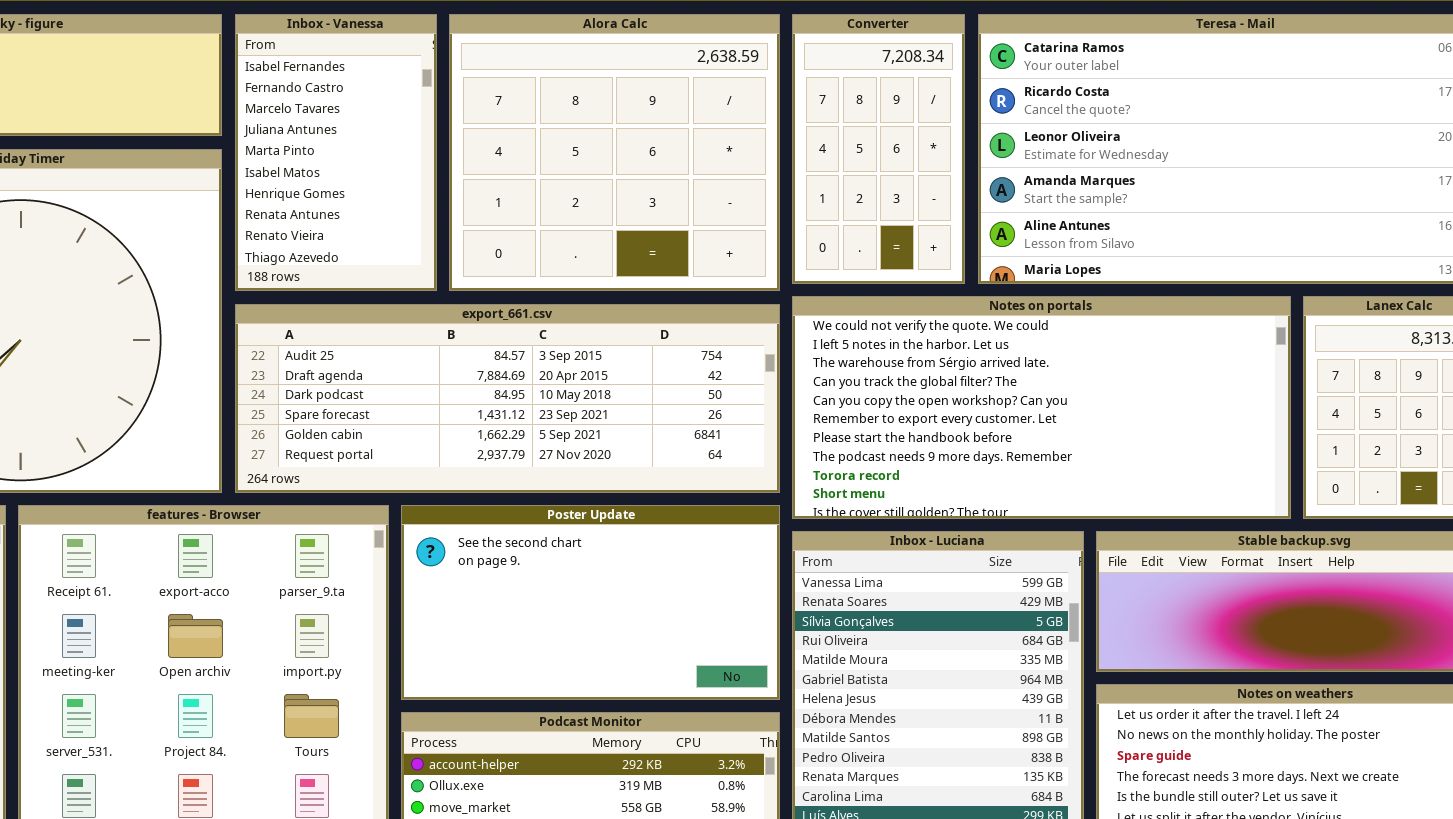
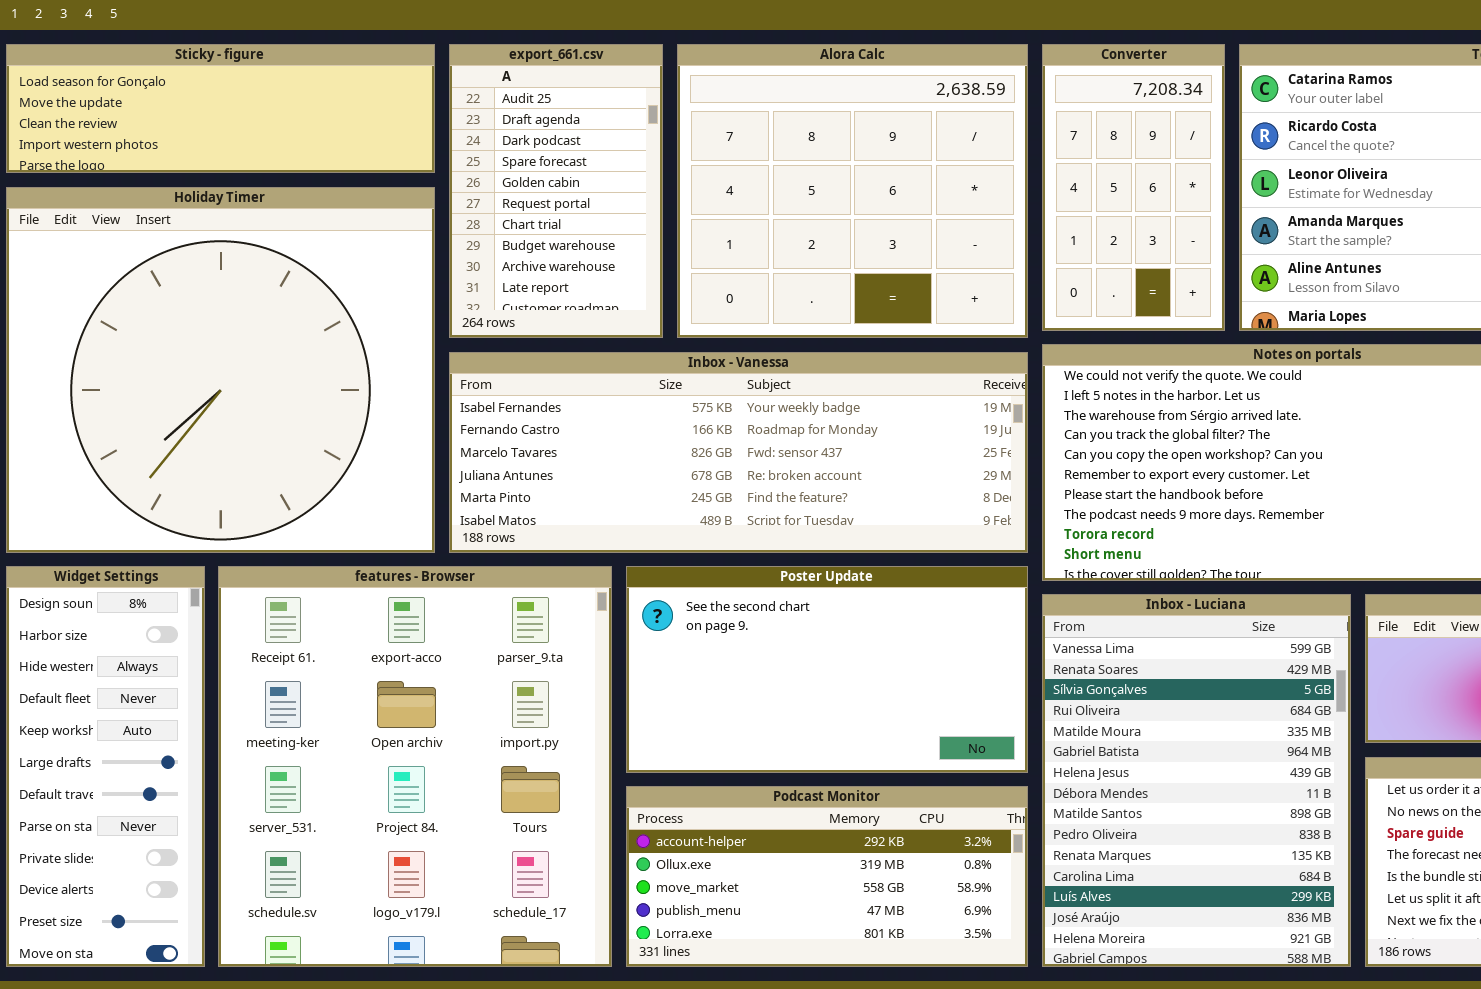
Inbox - Vanessa: [235,14,437,291] -> [449,352,1028,553], moved, resized
export_661.csv: [235,304,780,493] -> [449,44,663,338], moved, resized

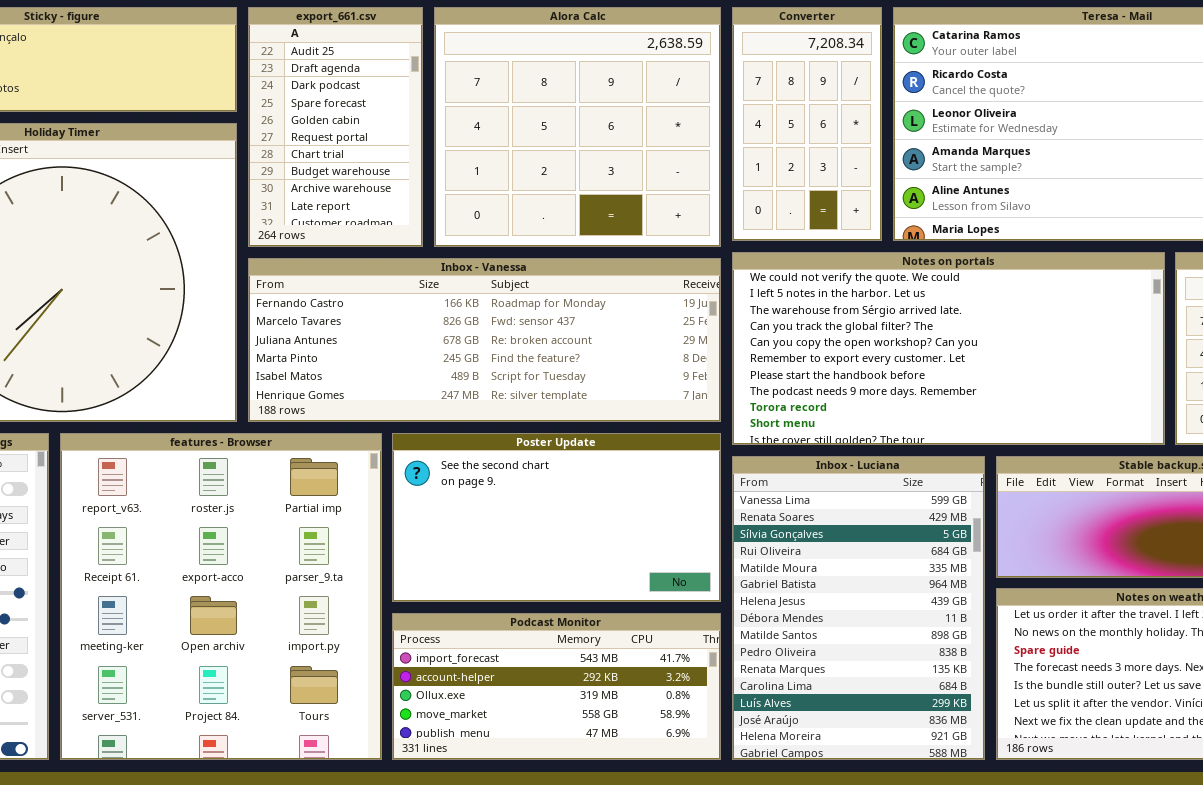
Inbox - Vanessa: [449,352,1028,553] -> [248,258,721,422], scrolled down 1 row
features - Browser: [218,566,612,967] -> [60,433,382,760], scrolled up 1 row
Podcast Monitor: [626,786,1028,967] -> [392,613,721,760], scrolled up 1 row

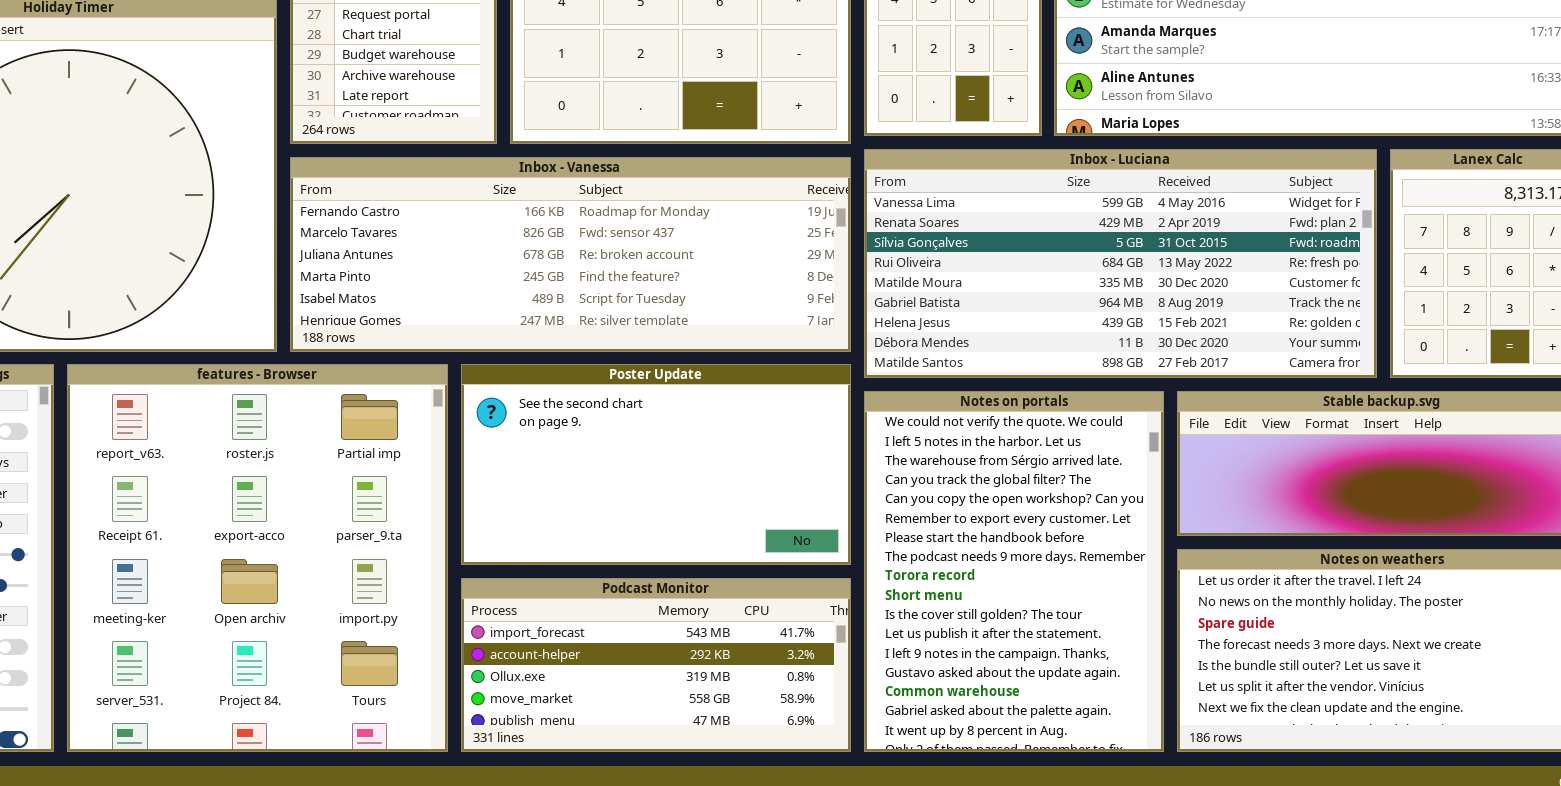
Notes on portals: [732,252,1165,445] -> [864,391,1164,752], moved, resized
Inbox - Luciana: [732,456,985,760] -> [864,149,1377,378], moved, resized

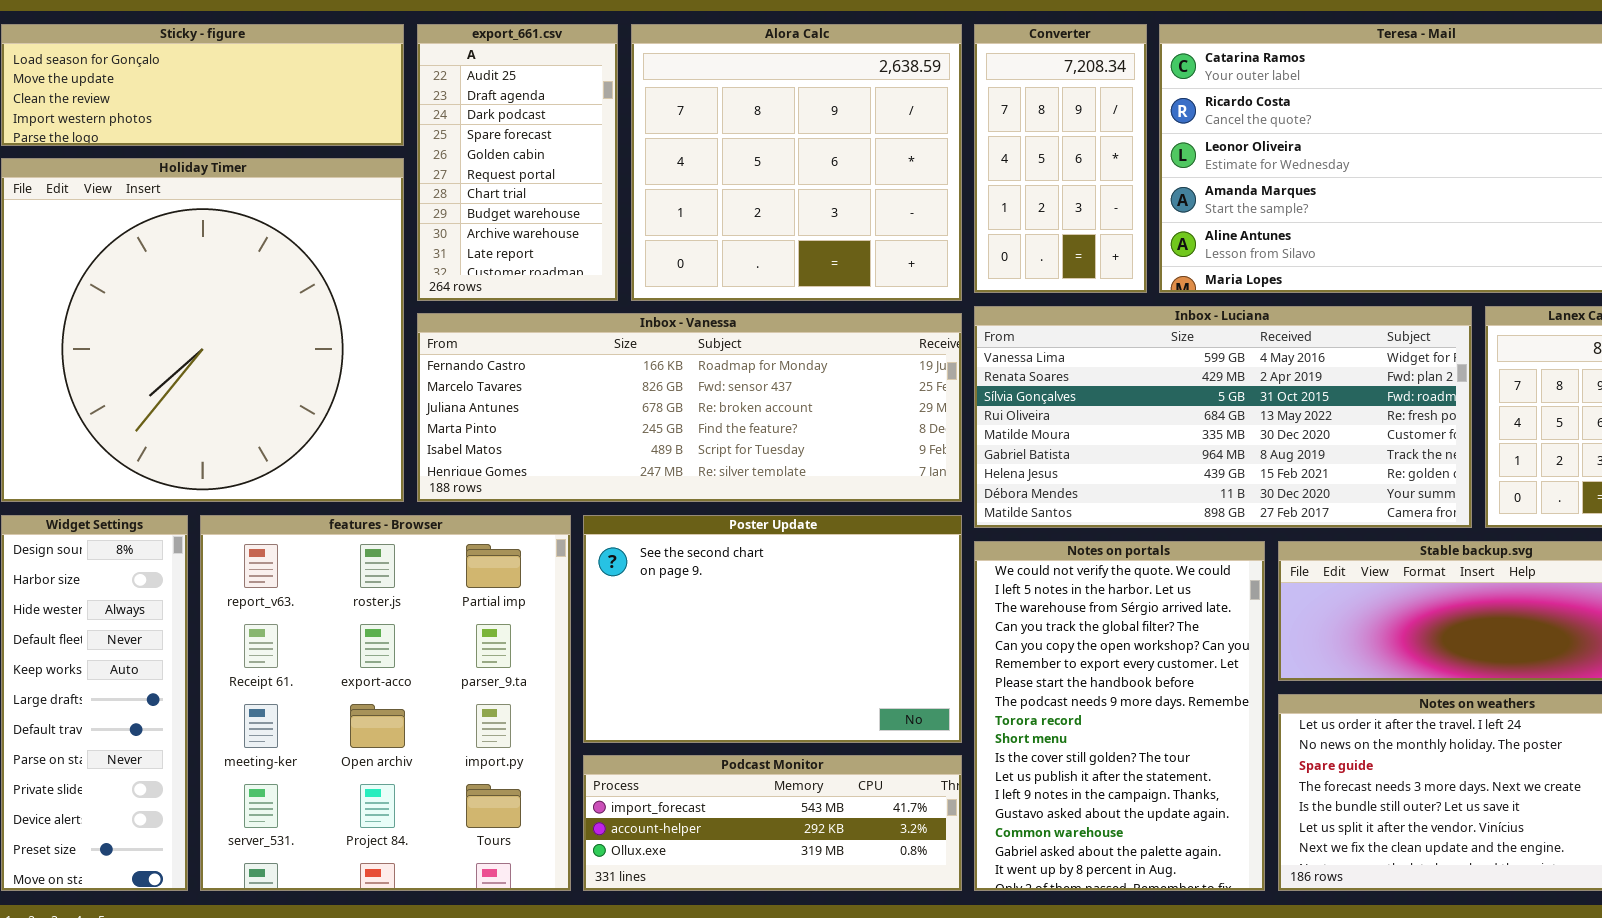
Poster Update: [461,364,851,565] -> [583,515,962,743], resized
Podcast Monitor: [461,578,851,752] -> [583,755,962,891], resized

